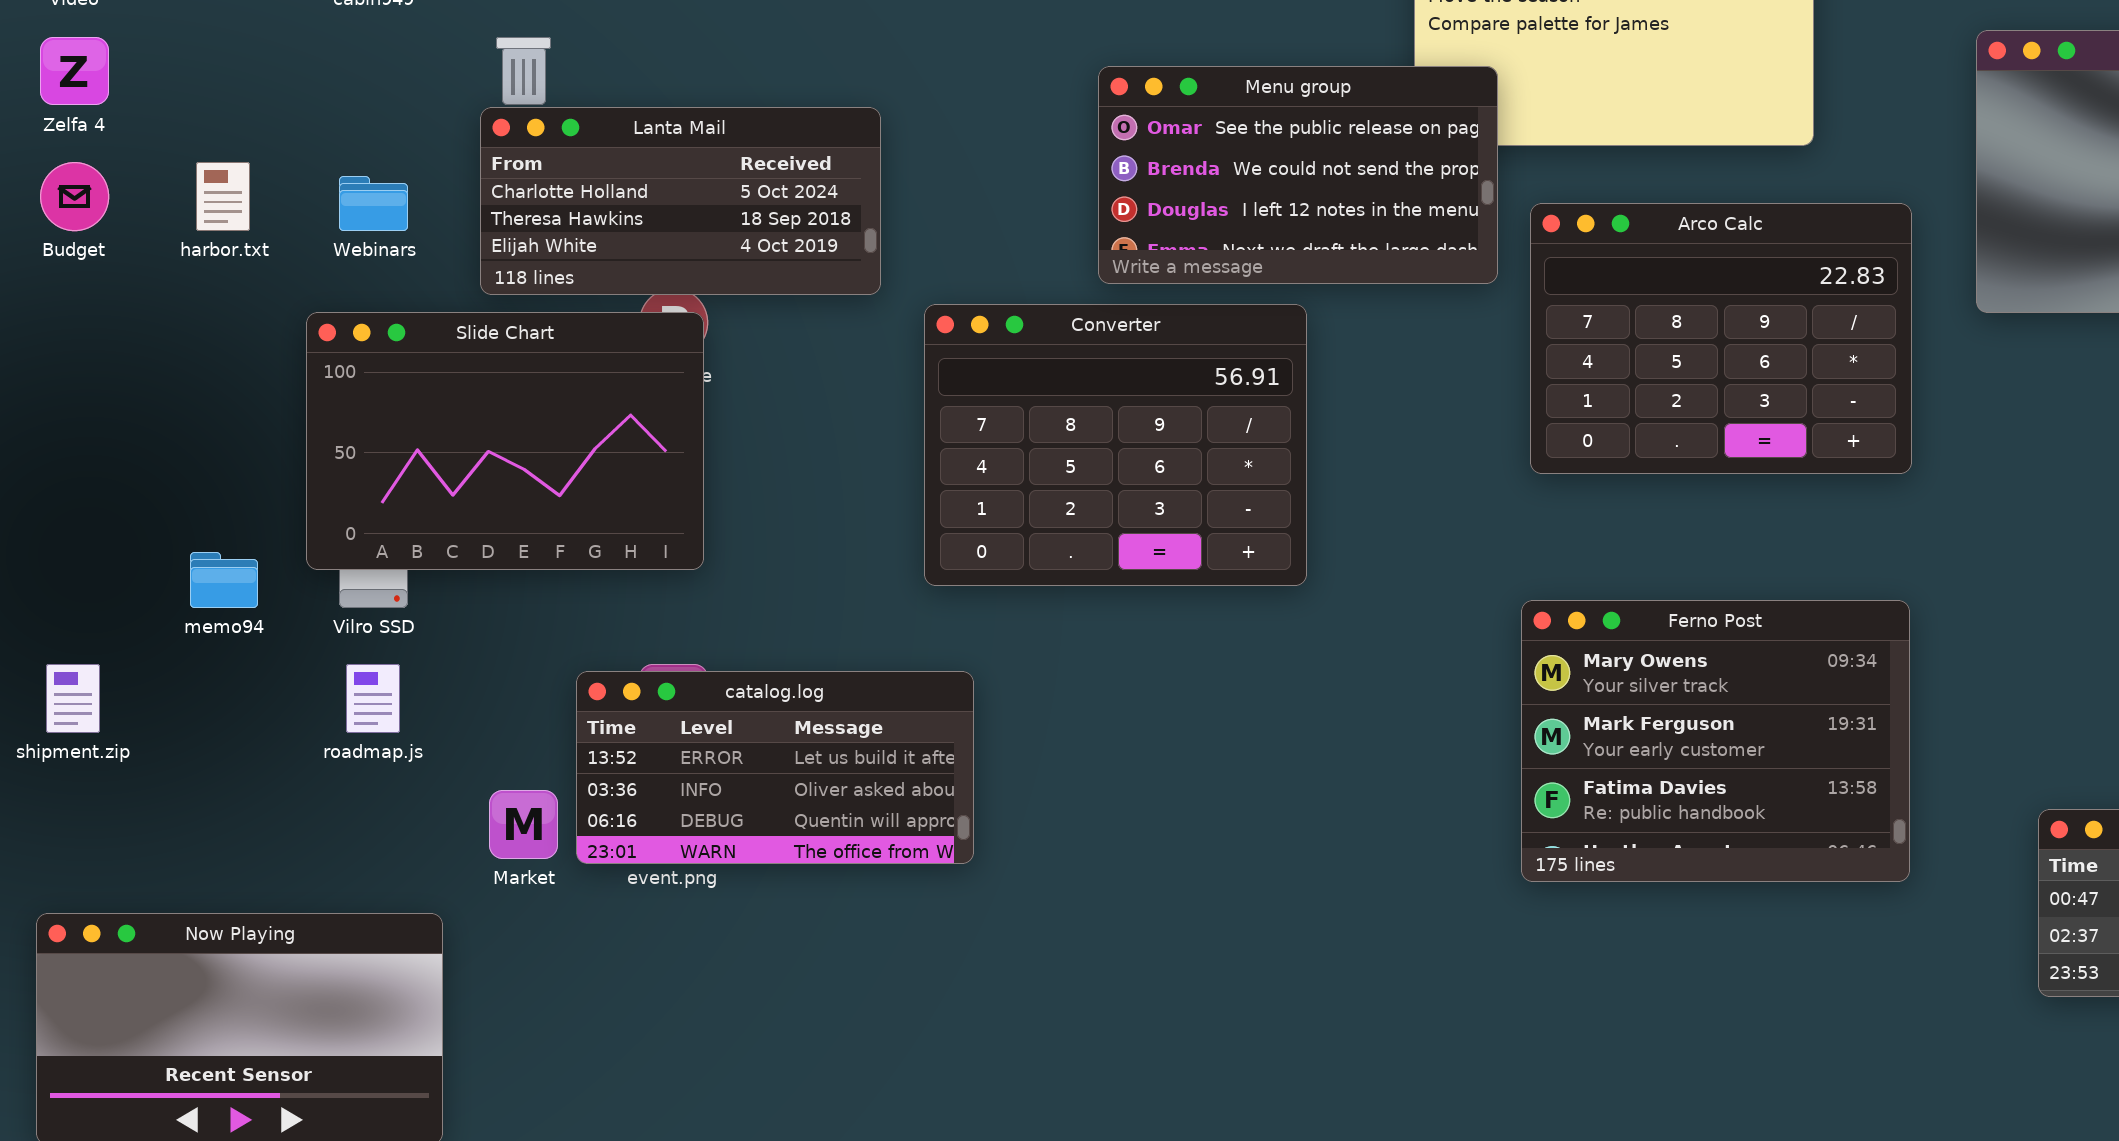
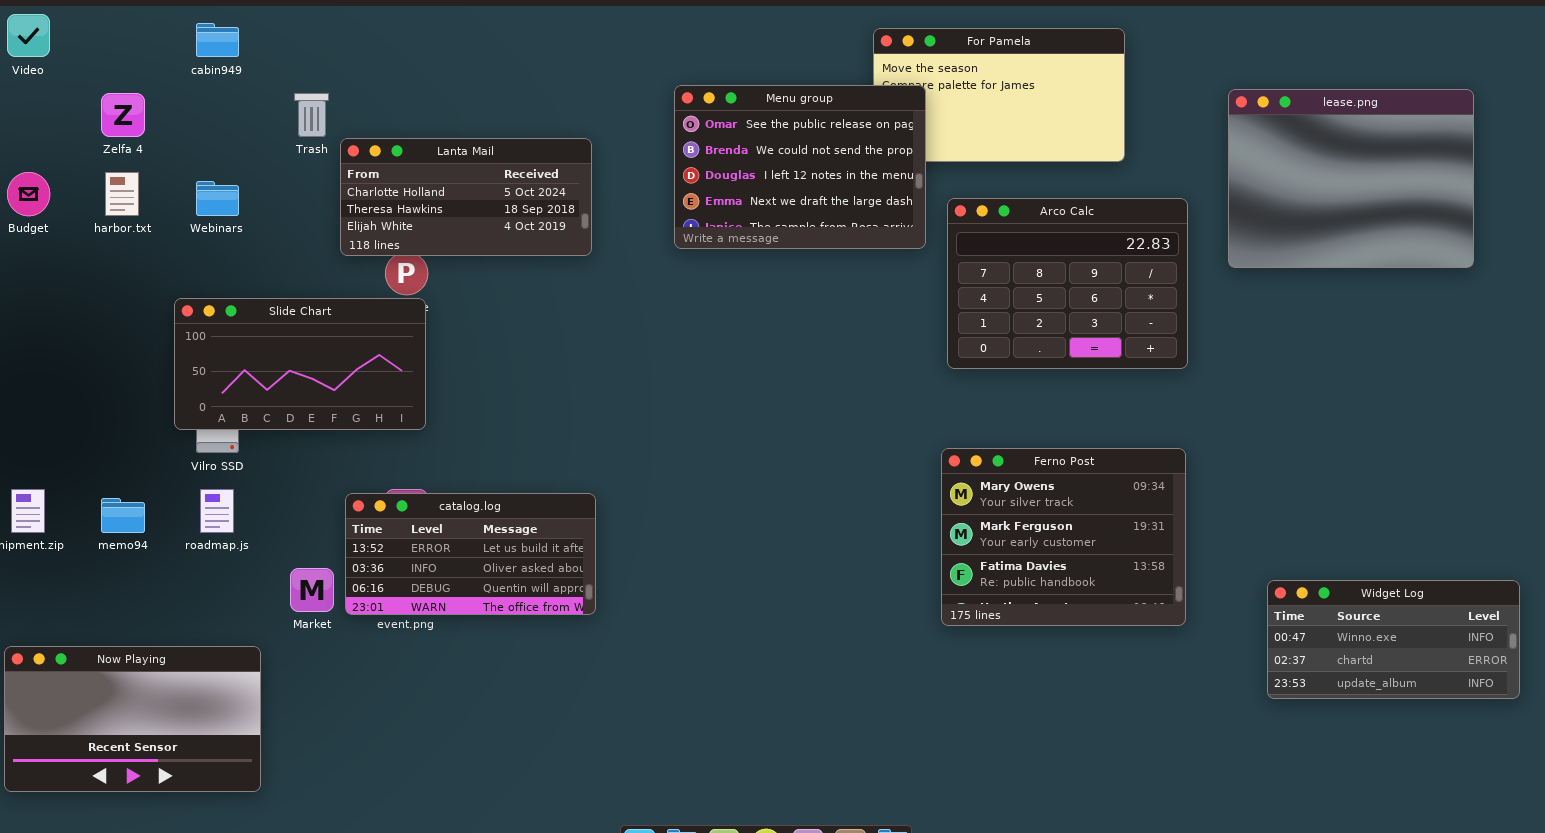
Zelfa 4: [40,37,109,105] -> [101,93,145,137], moved
Menu group: [1098,66,1498,284] -> [674,85,926,249], resized
Lanta Mail: [480,107,881,295] -> [340,138,592,256], moved
Converter: [924,304,1307,586] -> none, closed
Slide Chart: [306,312,704,570] -> [174,298,426,430], resized
memo94: [190,552,258,608] -> [101,498,145,533], moved

